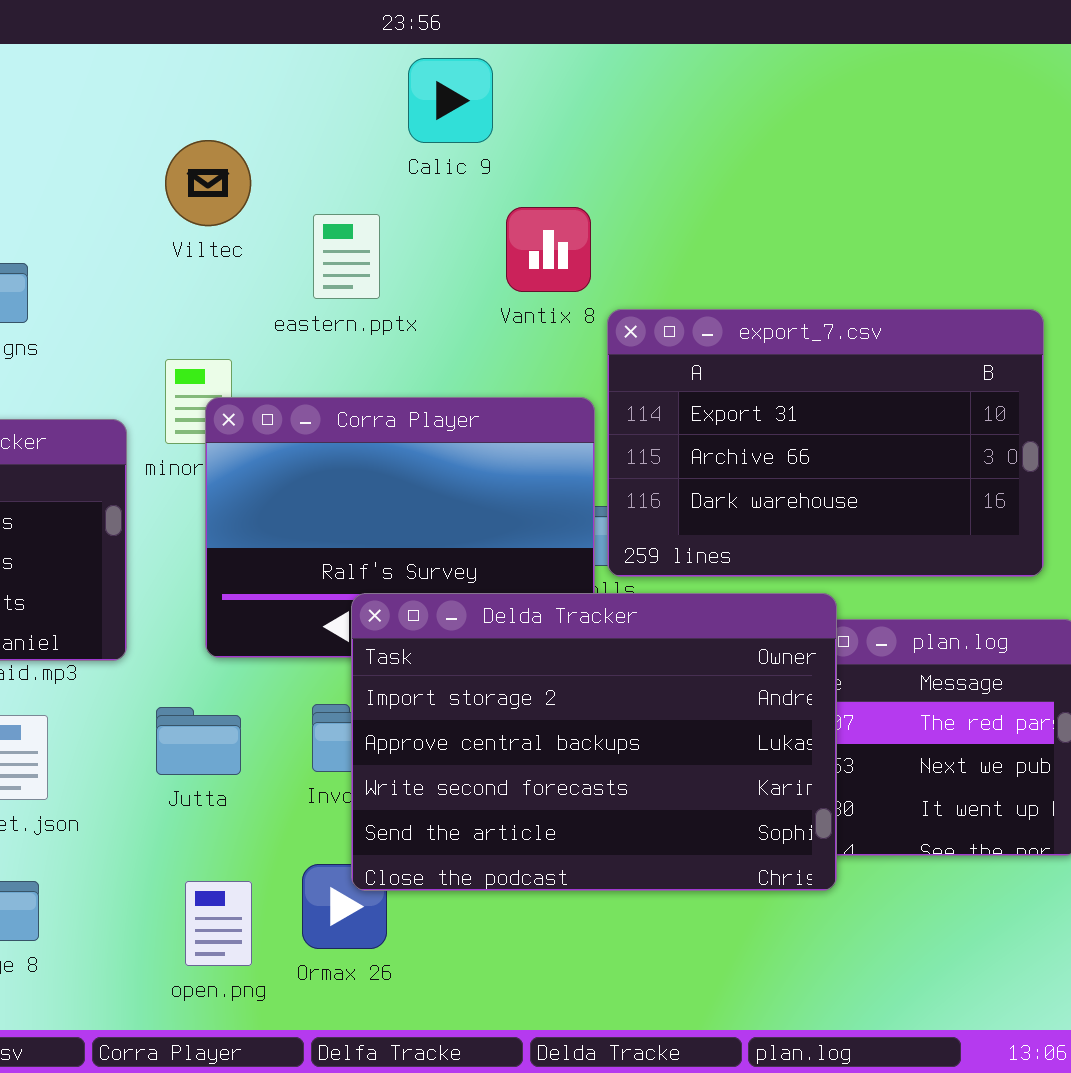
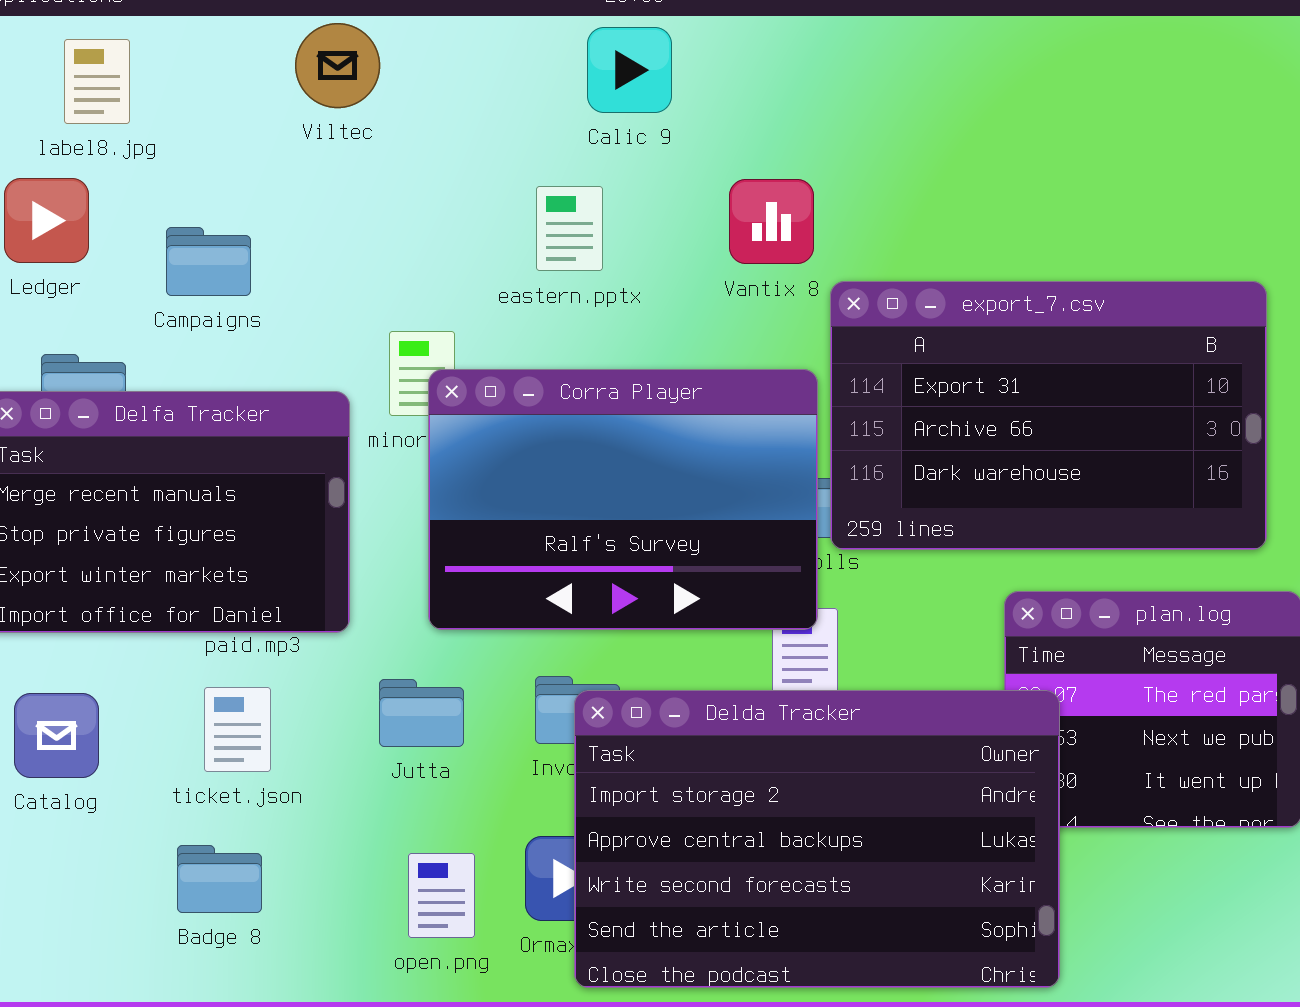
Calic 9: [408,58,493,143] -> [587,27,672,113], moved
Viltec: [165,140,251,226] -> [295,23,380,108], moved
Delda Tracker: [351,593,837,891] -> [574,690,1060,988], moved

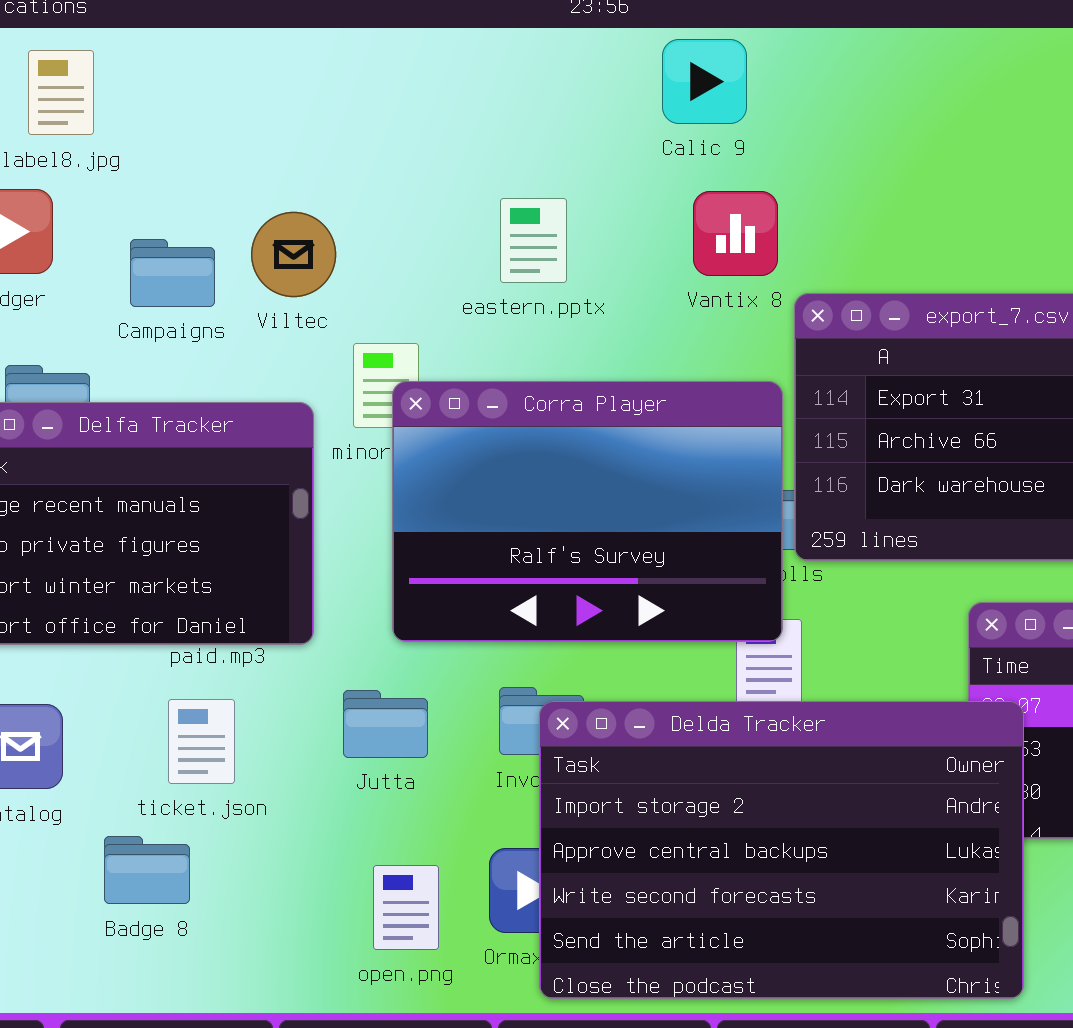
Viltec: [295,23,380,108] -> [251,212,336,297], moved
Calic 9: [587,27,672,113] -> [662,39,747,124], moved
Badge 8: [177,845,262,913] -> [104,836,190,904], moved

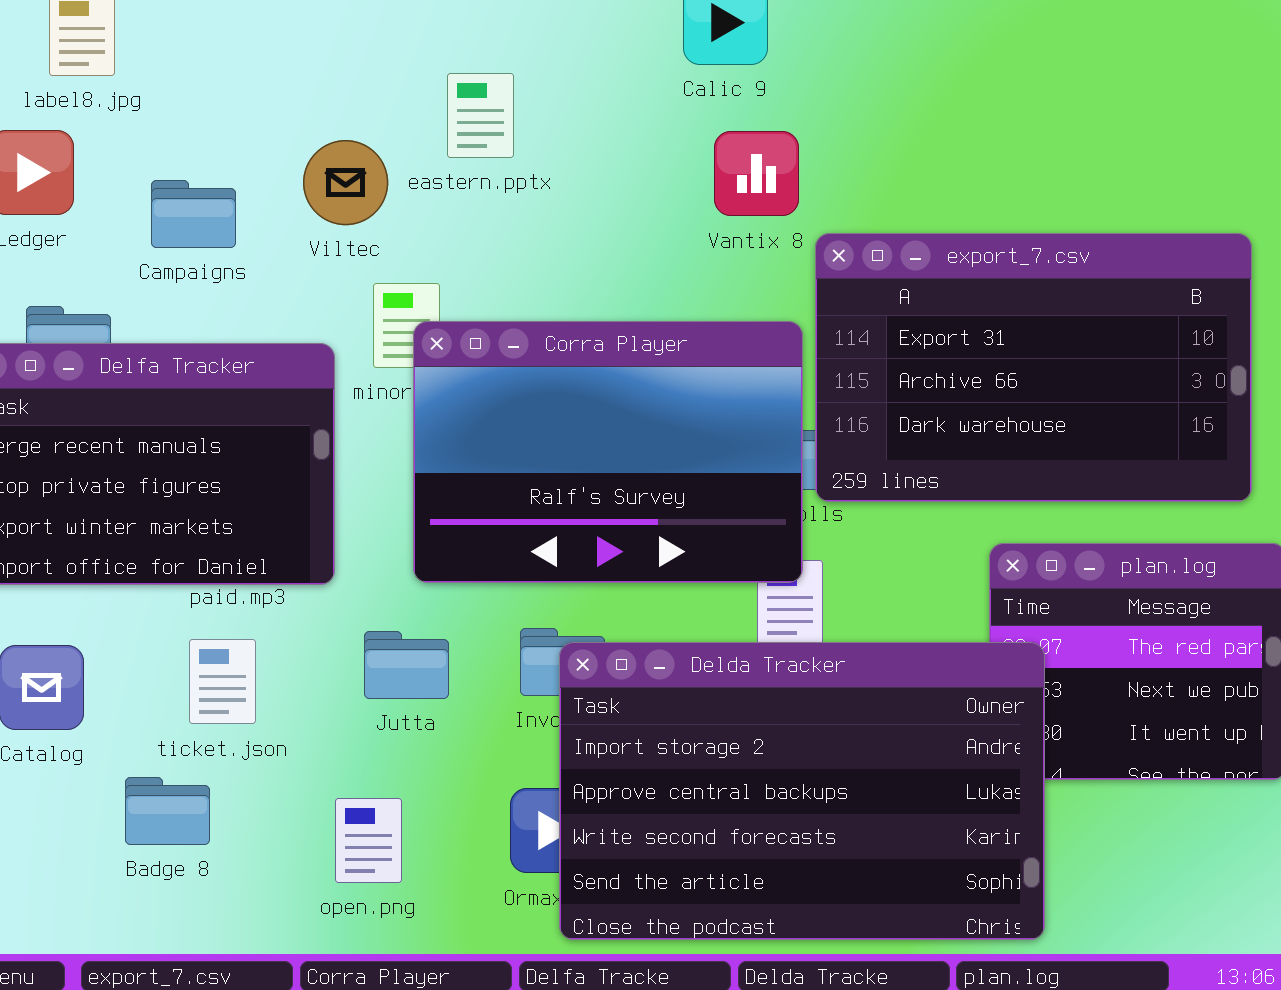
eastern.pptx: [500,198,567,283] -> [447,73,514,158], moved
Viltec: [251,212,336,297] -> [303,140,388,225], moved
open.png: [373,865,439,950] -> [335,798,402,883], moved

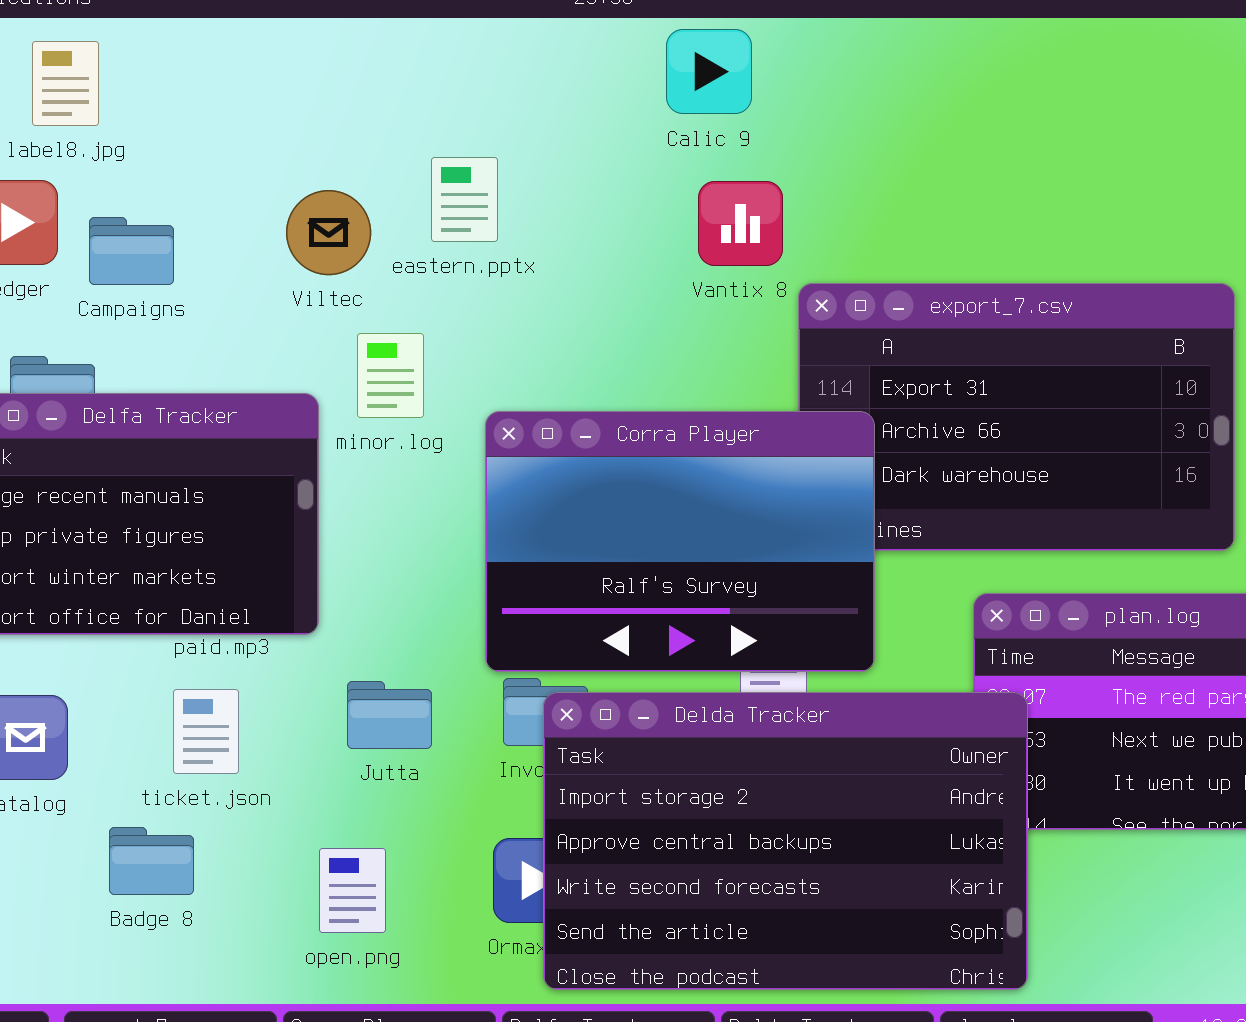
eastern.pptx: [447,73,514,158] -> [431,157,498,242], moved
Campaigns: [151,180,236,248] -> [89,217,174,285], moved
Corra Player: [413,321,803,583] -> [485,411,875,672], moved

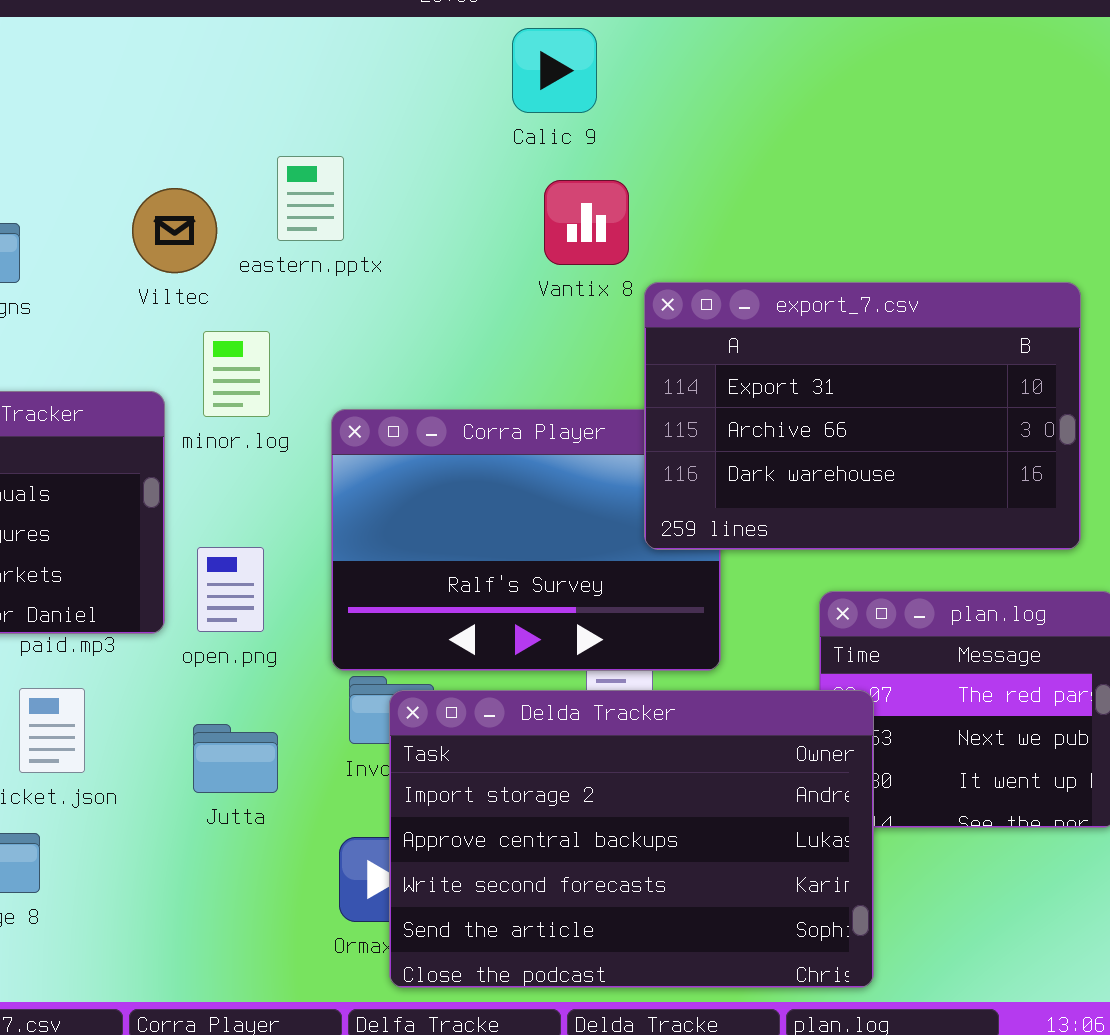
export_7.csv: [798,283,1235,551] -> [644,282,1081,550], raised
Jutta: [347,681,432,749] -> [193,724,278,793], moved
open.png: [319,848,386,933] -> [197,547,264,632], moved

